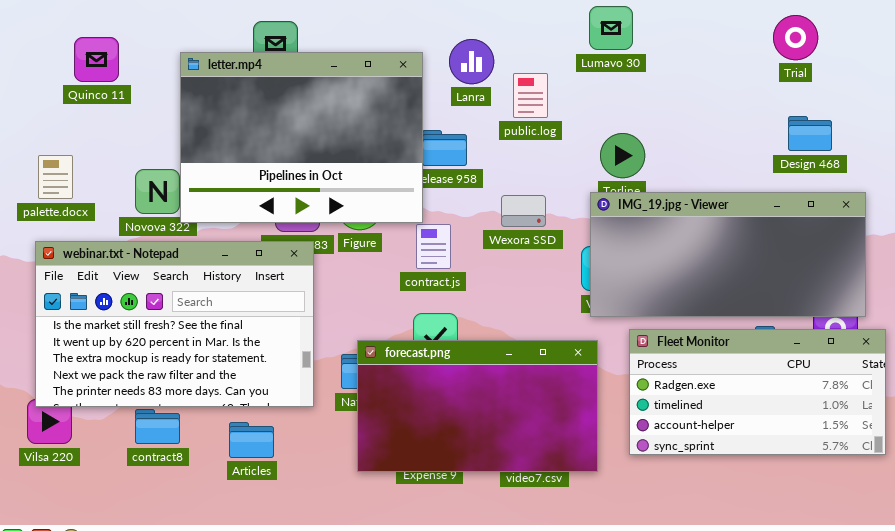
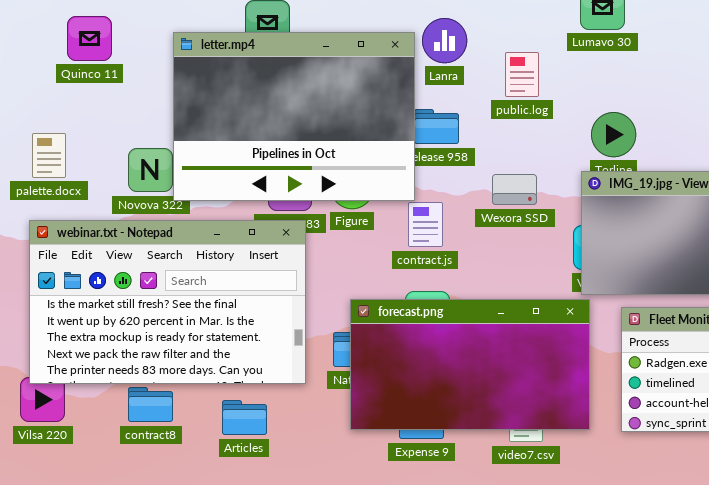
Lanra: [449,39,494,84] -> [422,18,467,63], moved
forecast.png: [357,340,598,472] -> [350,299,590,430], moved

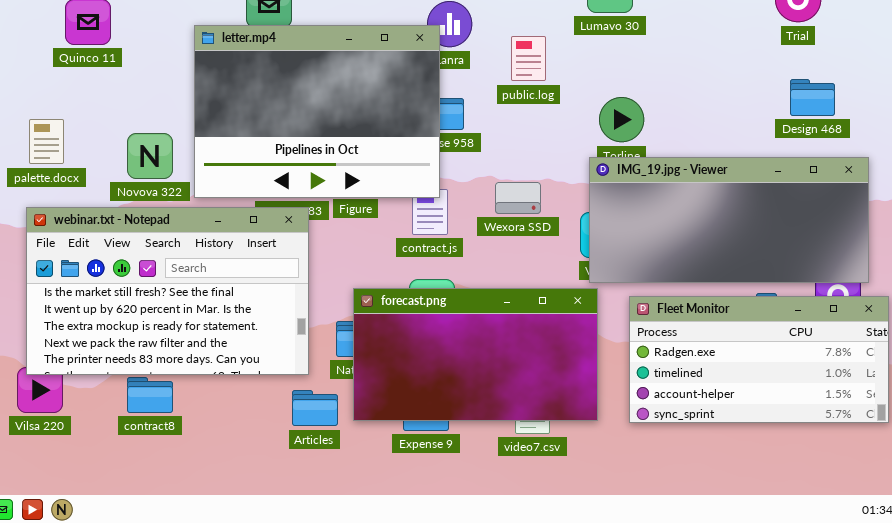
letter.mp4: [173,32,415,201] -> [194,25,440,198], moved
Wexora SSD: [492,174,537,205] -> [495,182,541,214], moved
Articles: [222,400,267,435] -> [292,390,338,426], moved

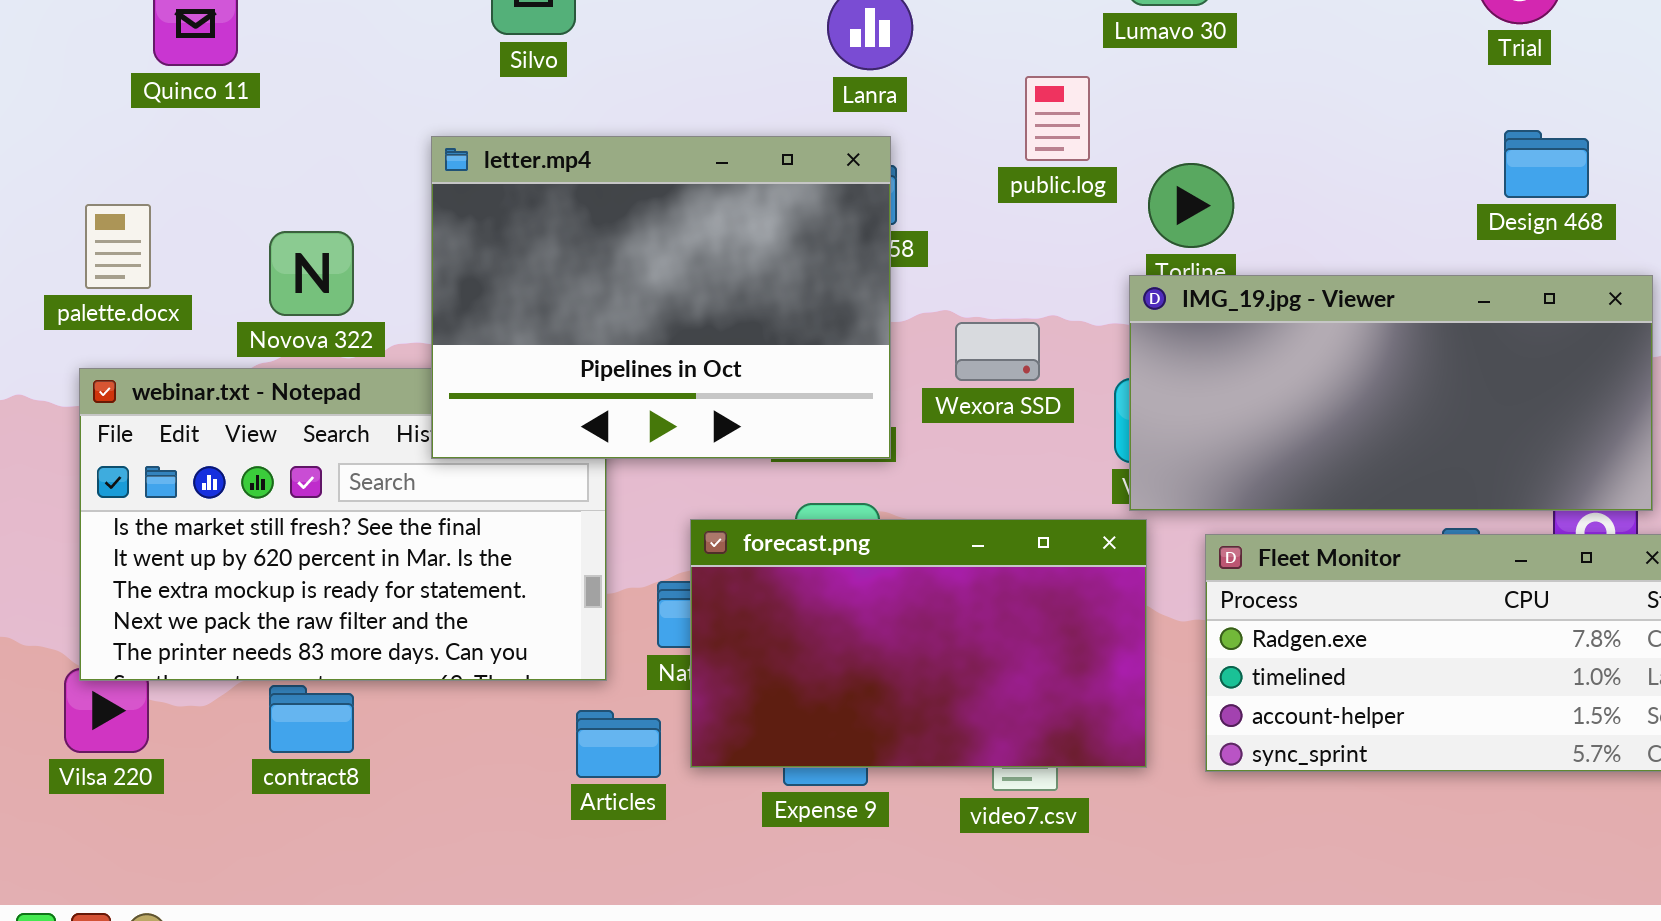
letter.mp4: [194,25,440,198] -> [431,136,891,459], moved
public.log: [511,36,546,81] -> [1025,76,1090,161], moved

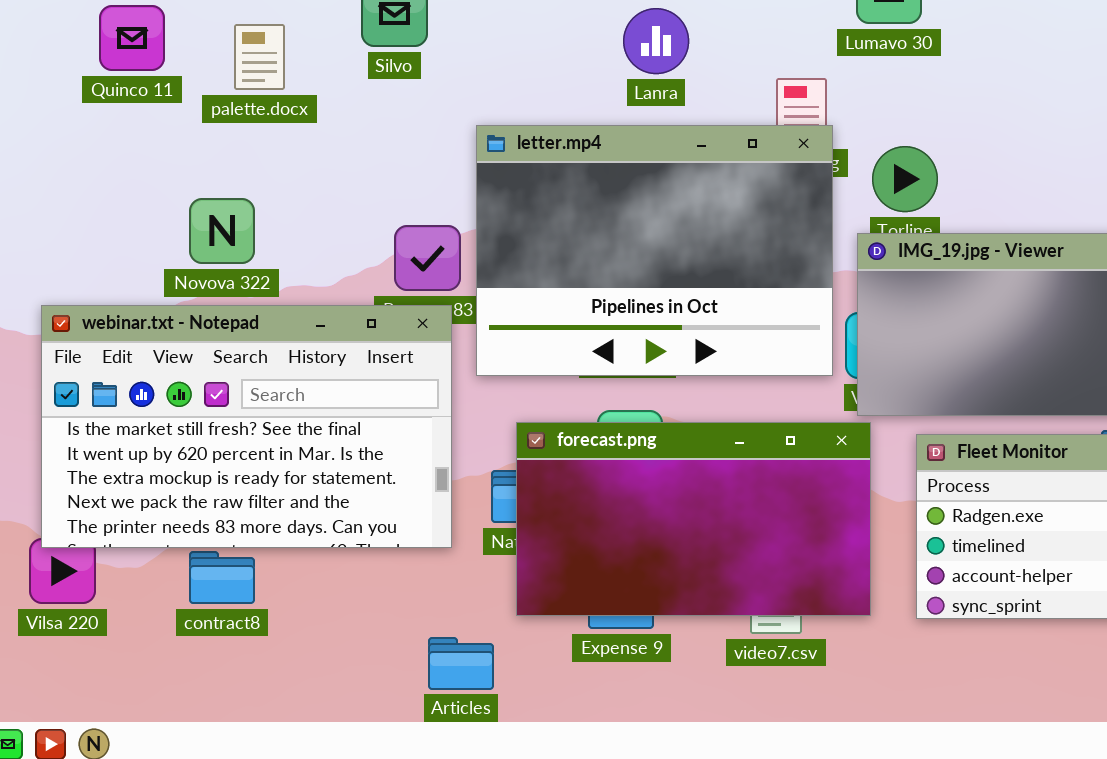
letter.mp4: [431,136,891,459] -> [476,125,833,376], moved
palette.docx: [85,204,151,289] -> [234,24,285,90], moved
Articles: [576,710,661,778] -> [428,637,494,690], moved

